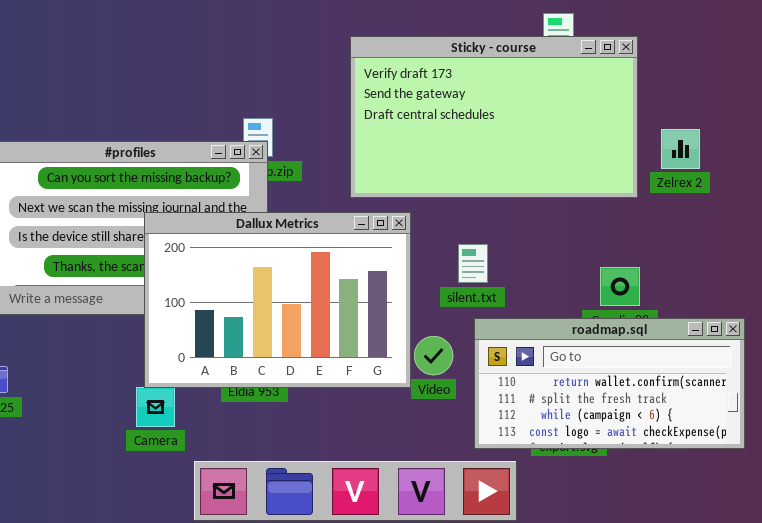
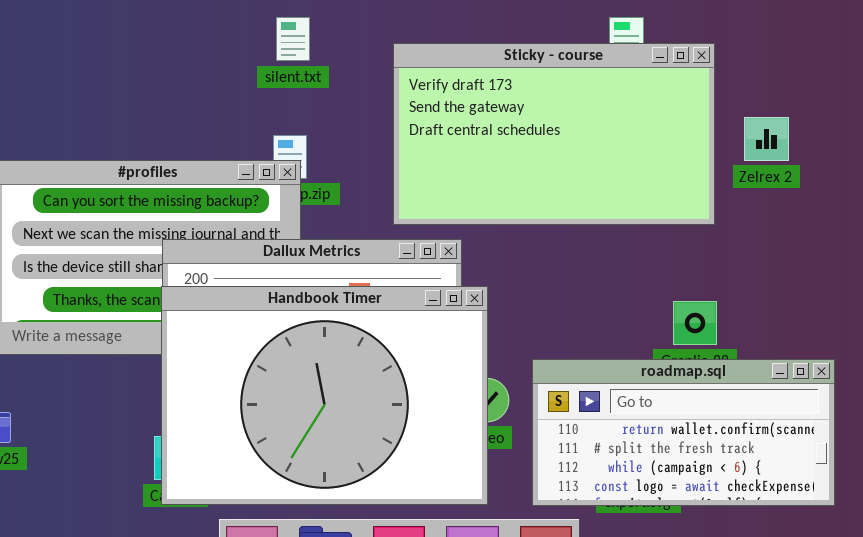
Zelrex 2: [661,129,700,169] -> [744,117,789,161], moved
silent.txt: [458,244,488,283] -> [276,17,310,61], moved
Handbook Timer: none -> [161,286,488,505], opened

